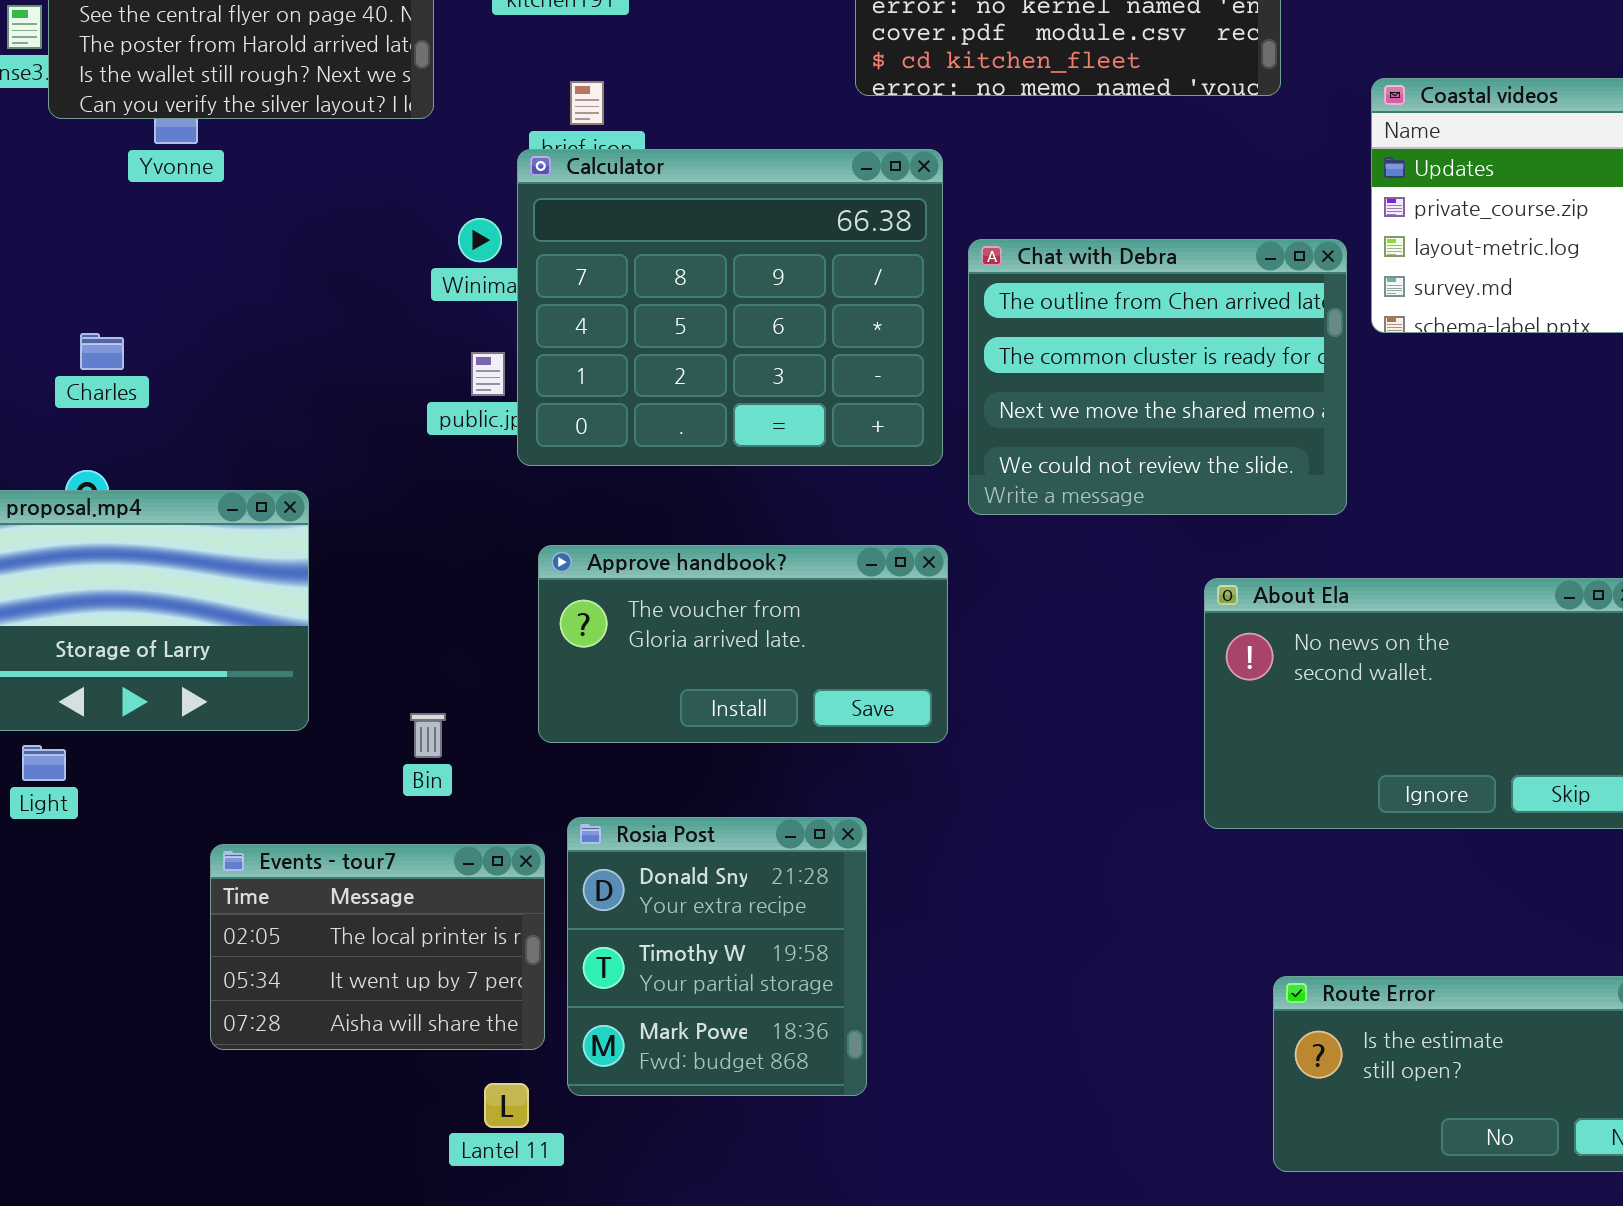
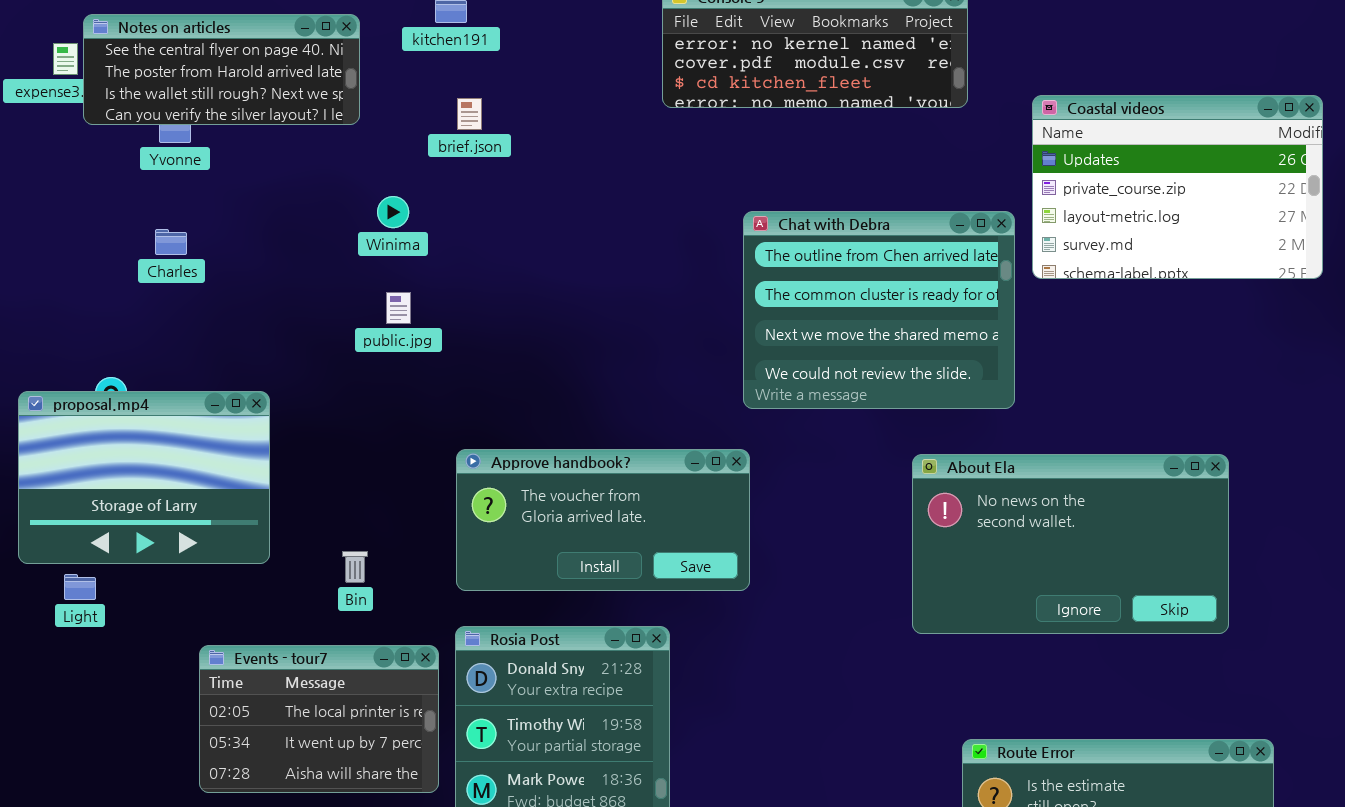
Calculator: [517,149,943,466] -> none, closed
Charles: [80,333,124,370] -> [155,229,187,255], moved
Approve handbook?: [538,545,948,743] -> [456,449,750,591], moved

